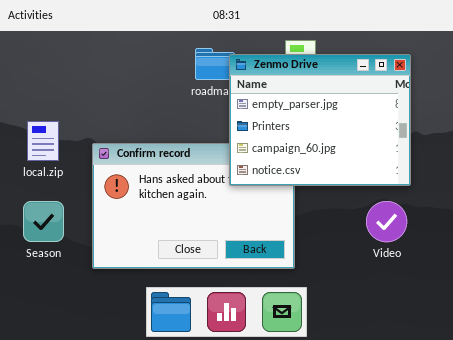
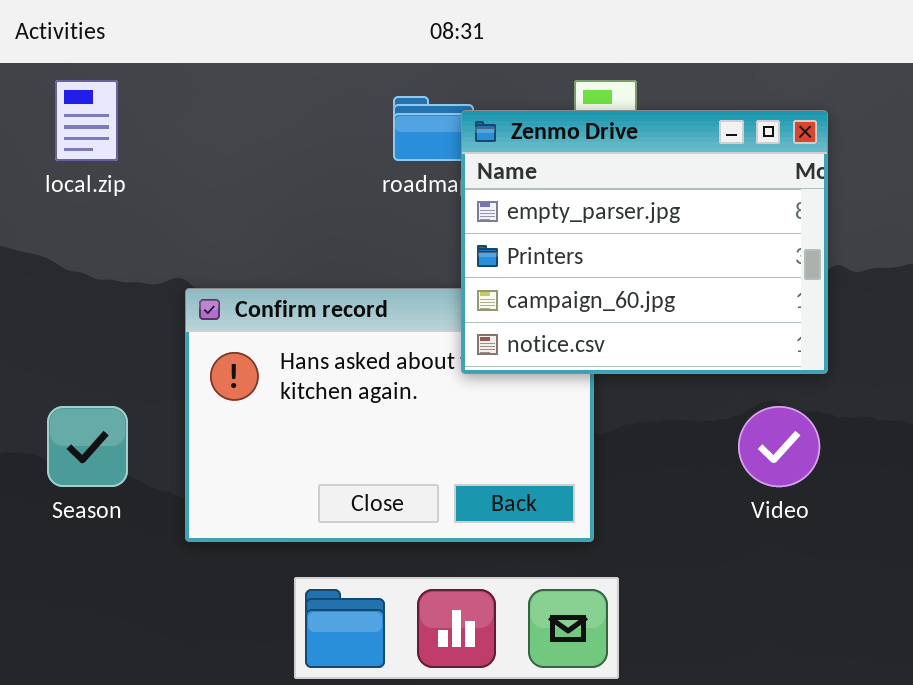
local.zip: [27,121,59,161] -> [55,80,118,161], moved

